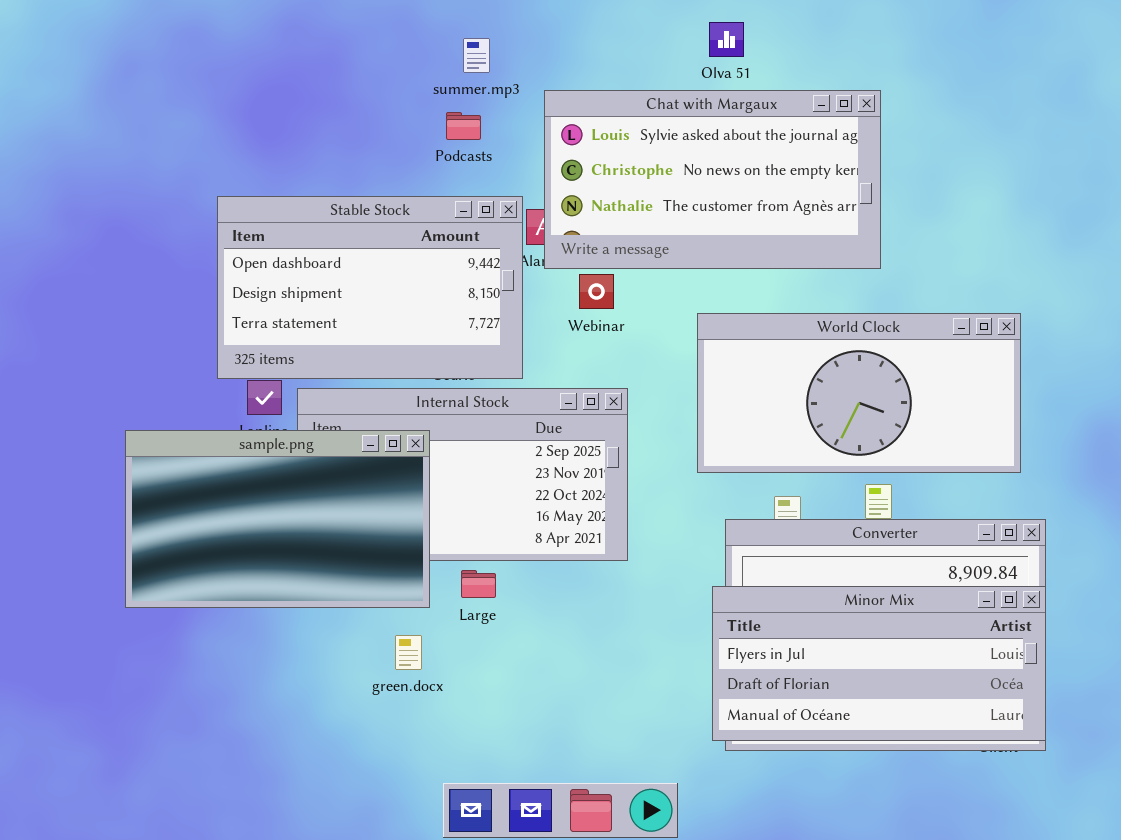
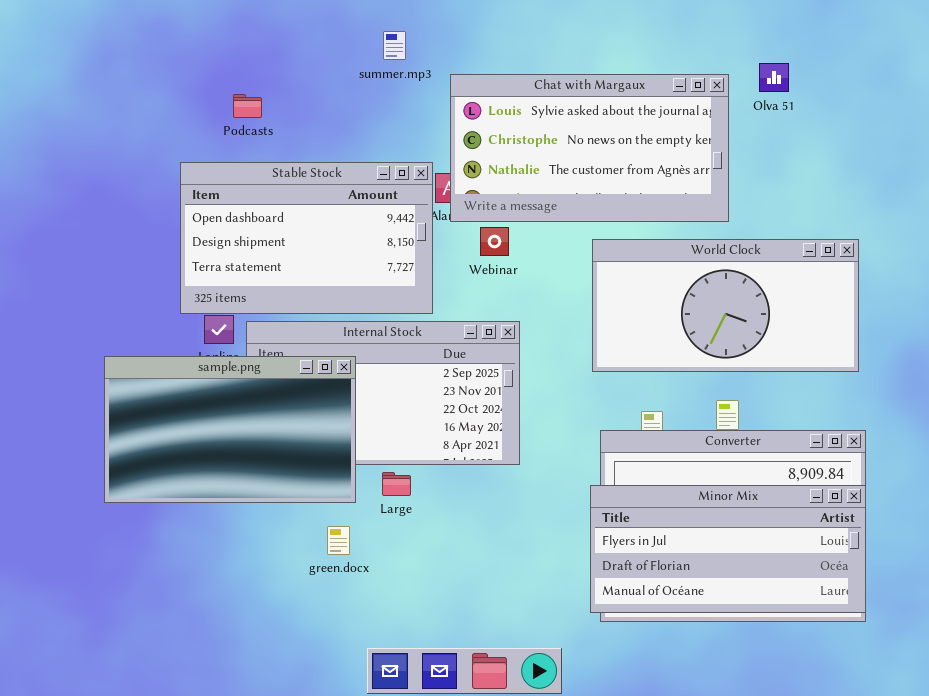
Olva 51: [709,22,744,57] -> [759,63,789,92], moved
Podcasts: [446,112,481,140] -> [233,94,262,118], moved
World Clock: [697,313,1021,473] -> [592,239,859,372], moved

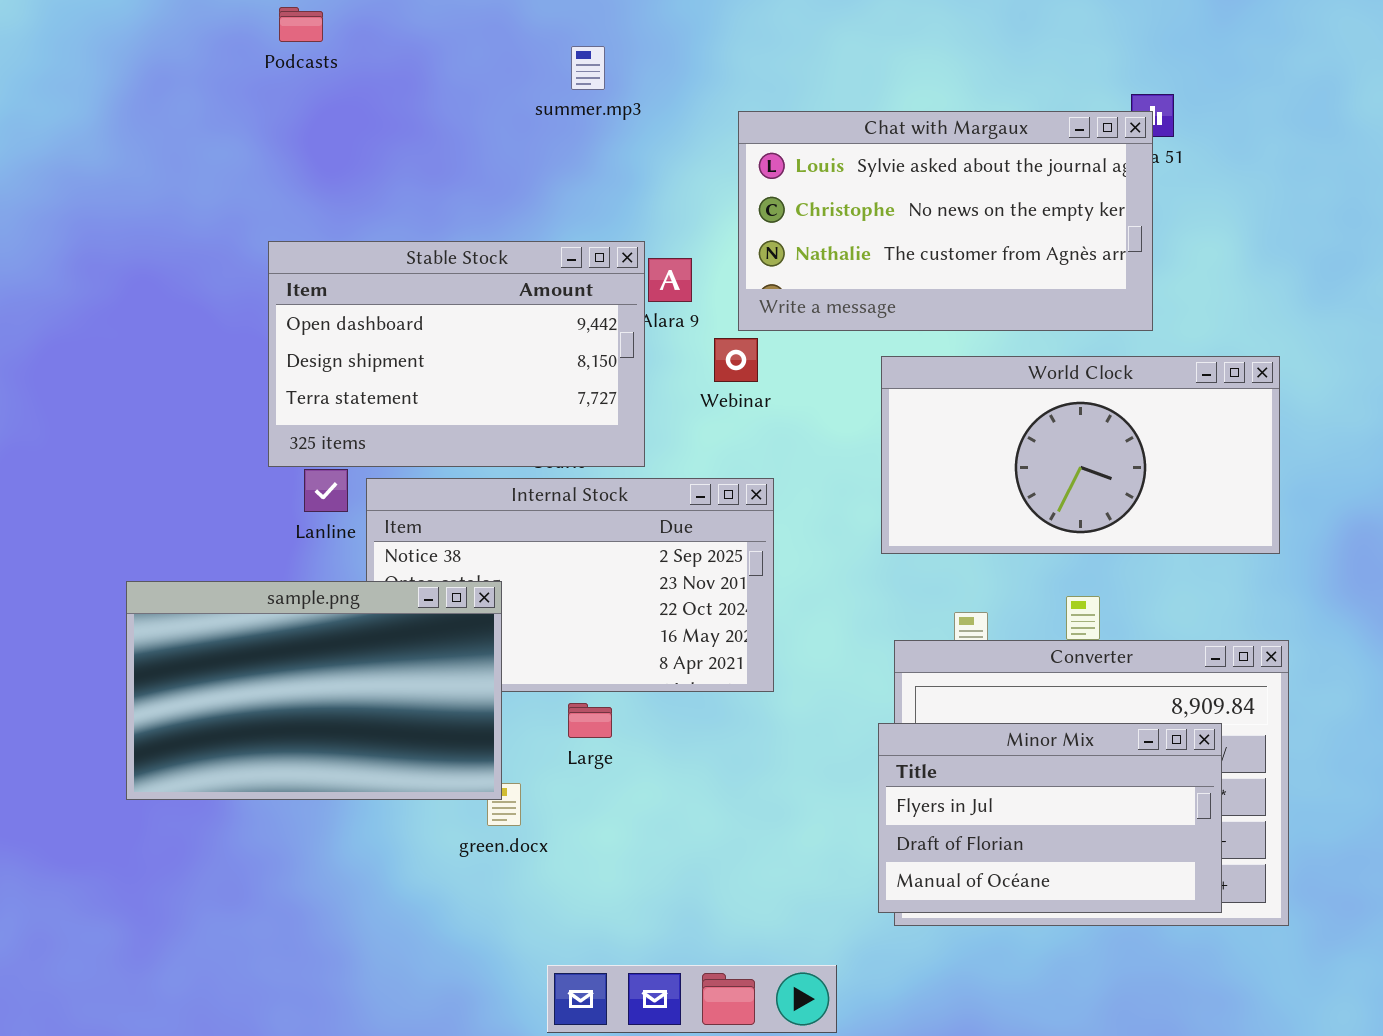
Chat with Margaux: [450,74,729,222] -> [738,111,1153,331], moved
Podcasts: [233,94,262,118] -> [279,7,323,42], moved
sample.png: [104,356,356,503] -> [126,581,502,800], moved
Minor Mix: [590,485,866,613] -> [878,723,1222,913], resized

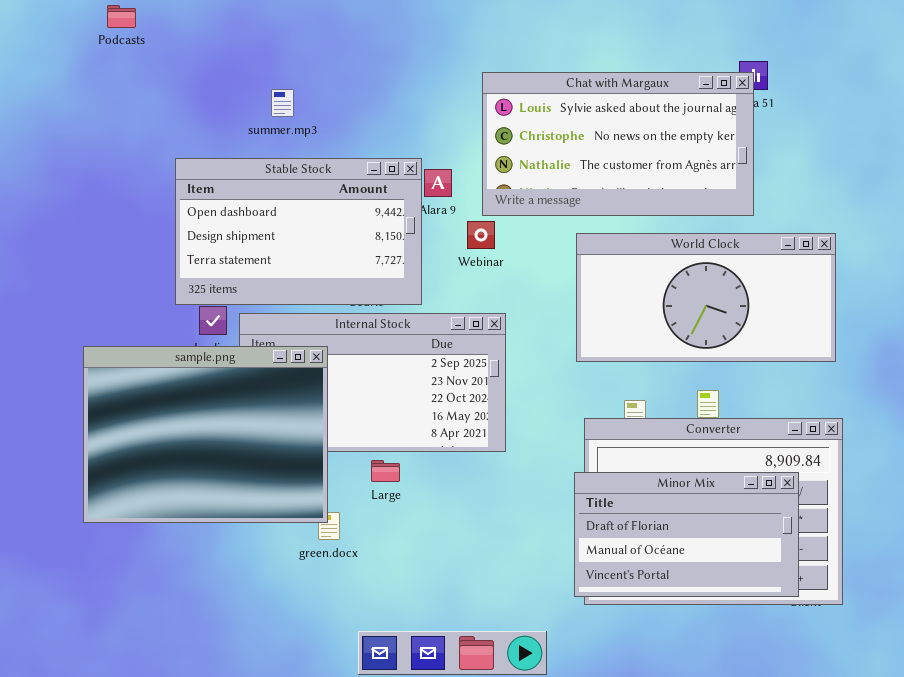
Podcasts: [279,7,323,42] -> [107,5,136,28], moved
summer.mp3: [571,46,605,90] -> [271,89,294,117], moved
sample.png: [126,581,502,800] -> [83,346,328,523], resized
Minor Mix: [878,723,1222,913] -> [574,472,799,597], scrolled down 1 row

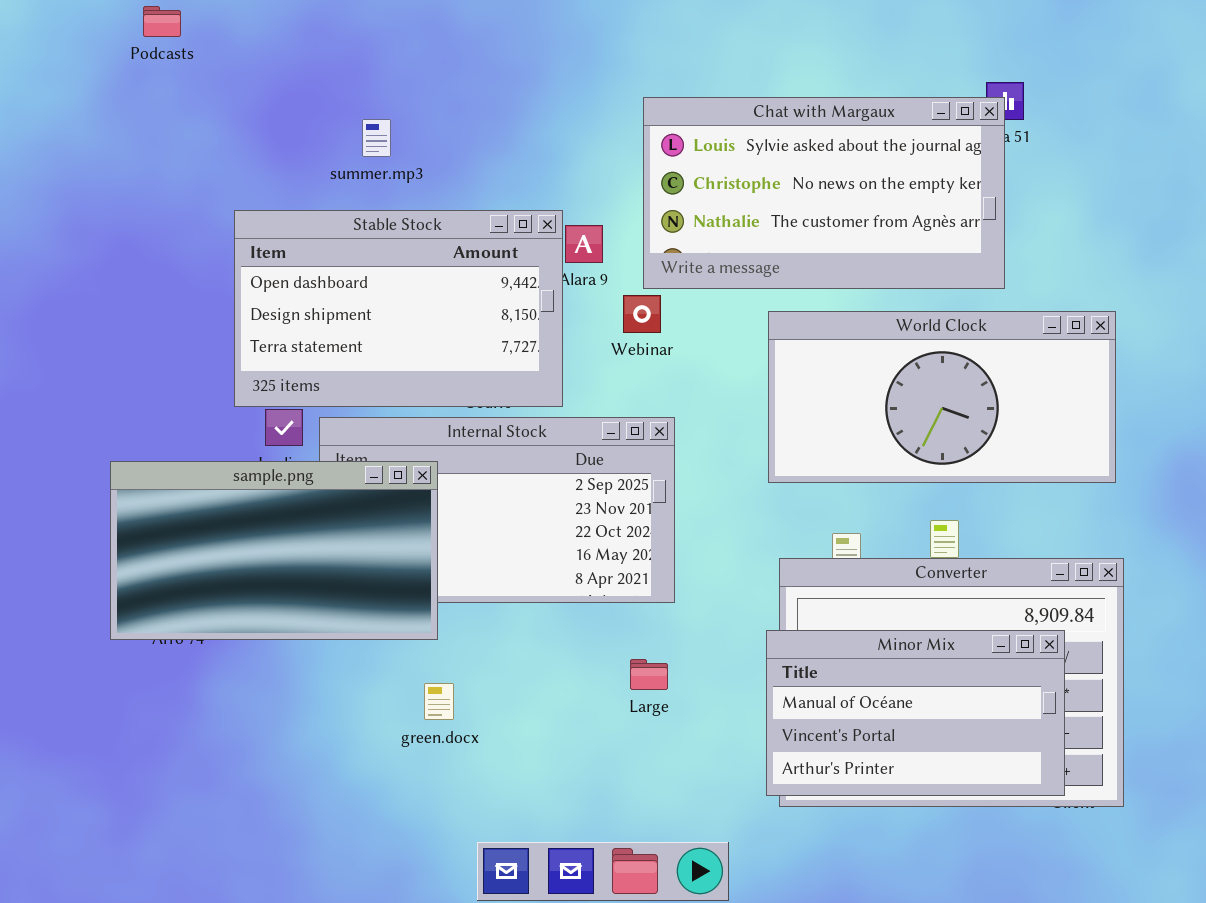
sample.png: [83,346,328,523] -> [110,461,438,640], resized
Large: [371,460,400,482] -> [630,659,668,690], moved
Minor Mix: [574,472,799,597] -> [766,630,1065,796], scrolled down 1 row

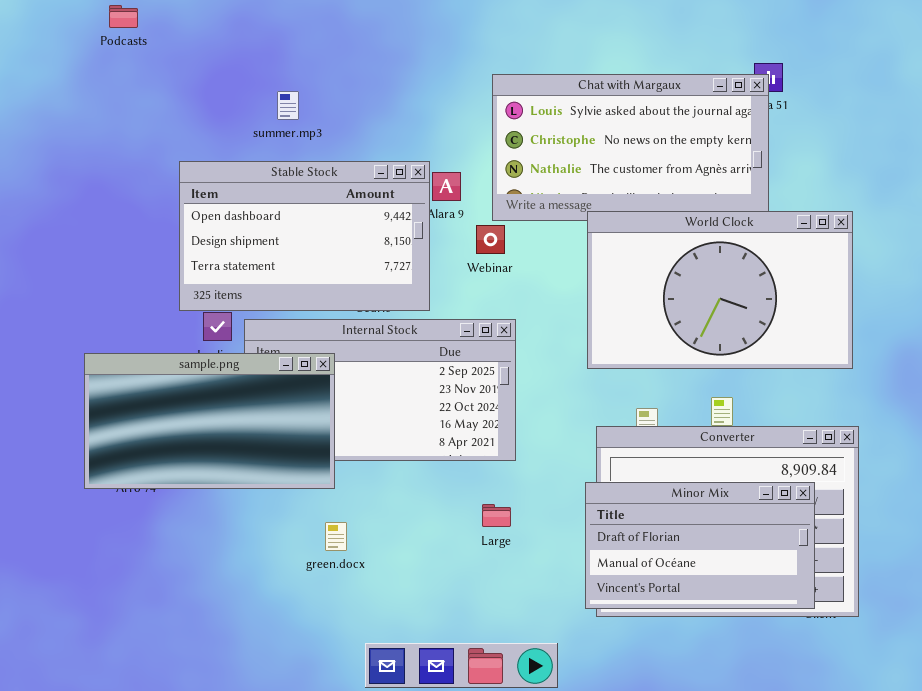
World Clock: [768,311,1116,483] -> [587,211,853,369], resized
Minor Mix: [766,630,1065,796] -> [585,482,815,609], scrolled up 1 row

